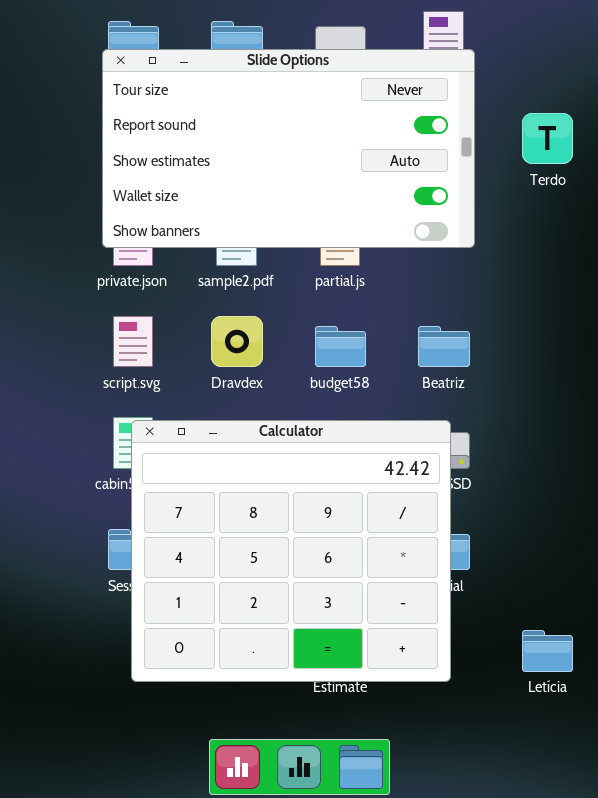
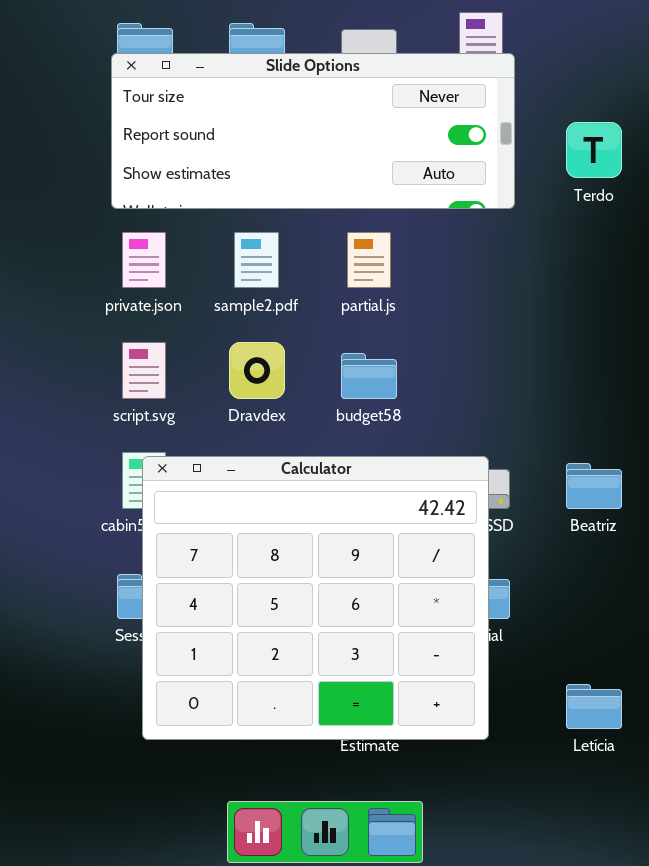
Slide Options: [102,49,475,248] -> [111,53,515,209], resized
Beatriz: [418,326,470,367] -> [566,463,622,509], moved

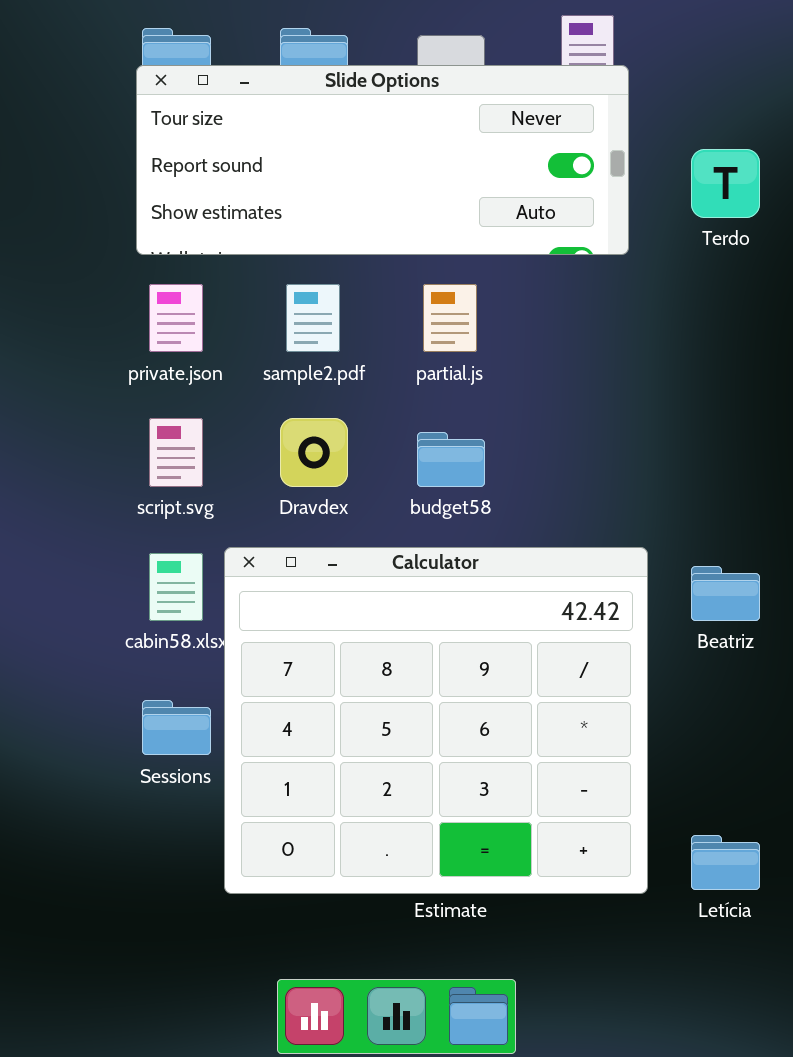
Calculator: [142,456,489,740] -> [224,547,648,894], moved

